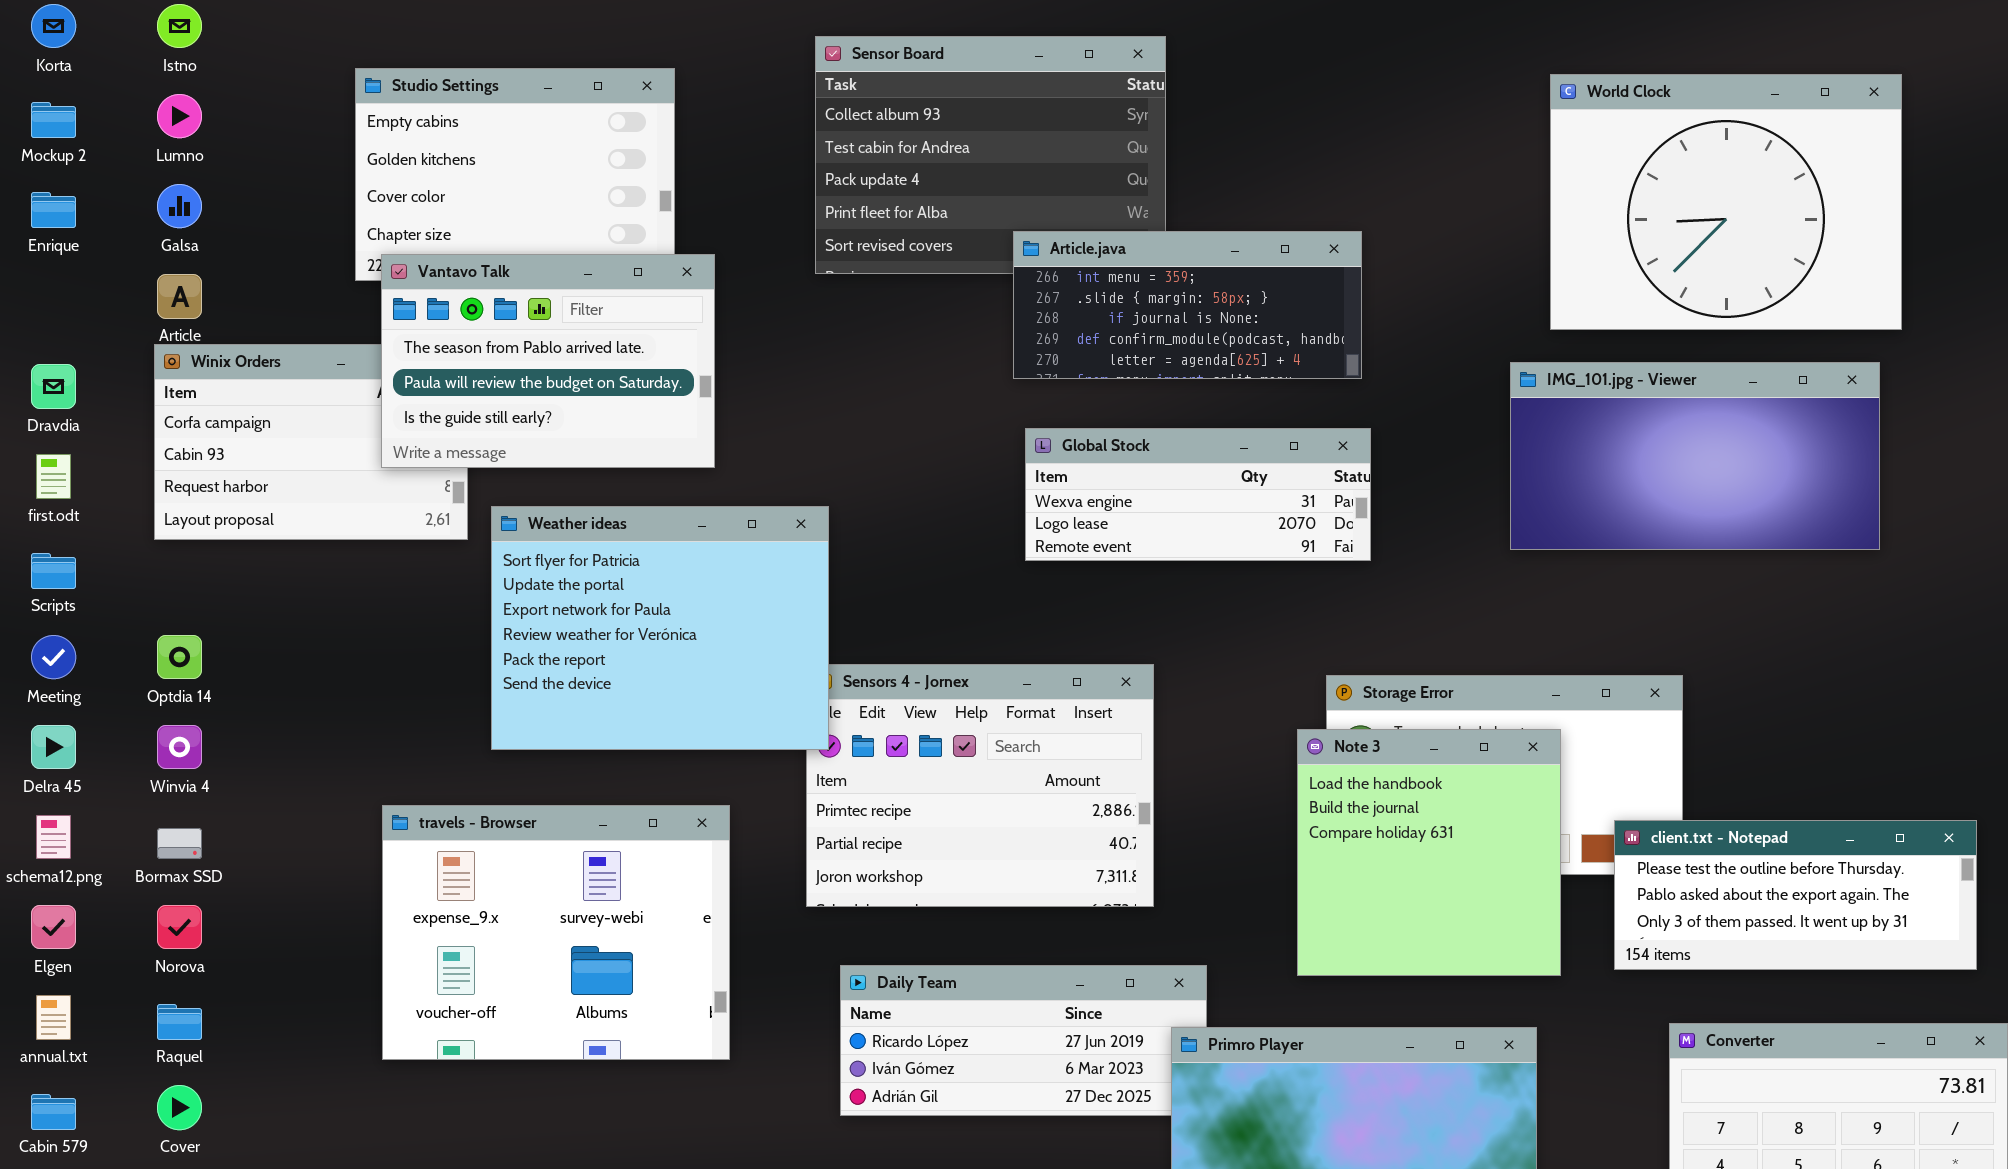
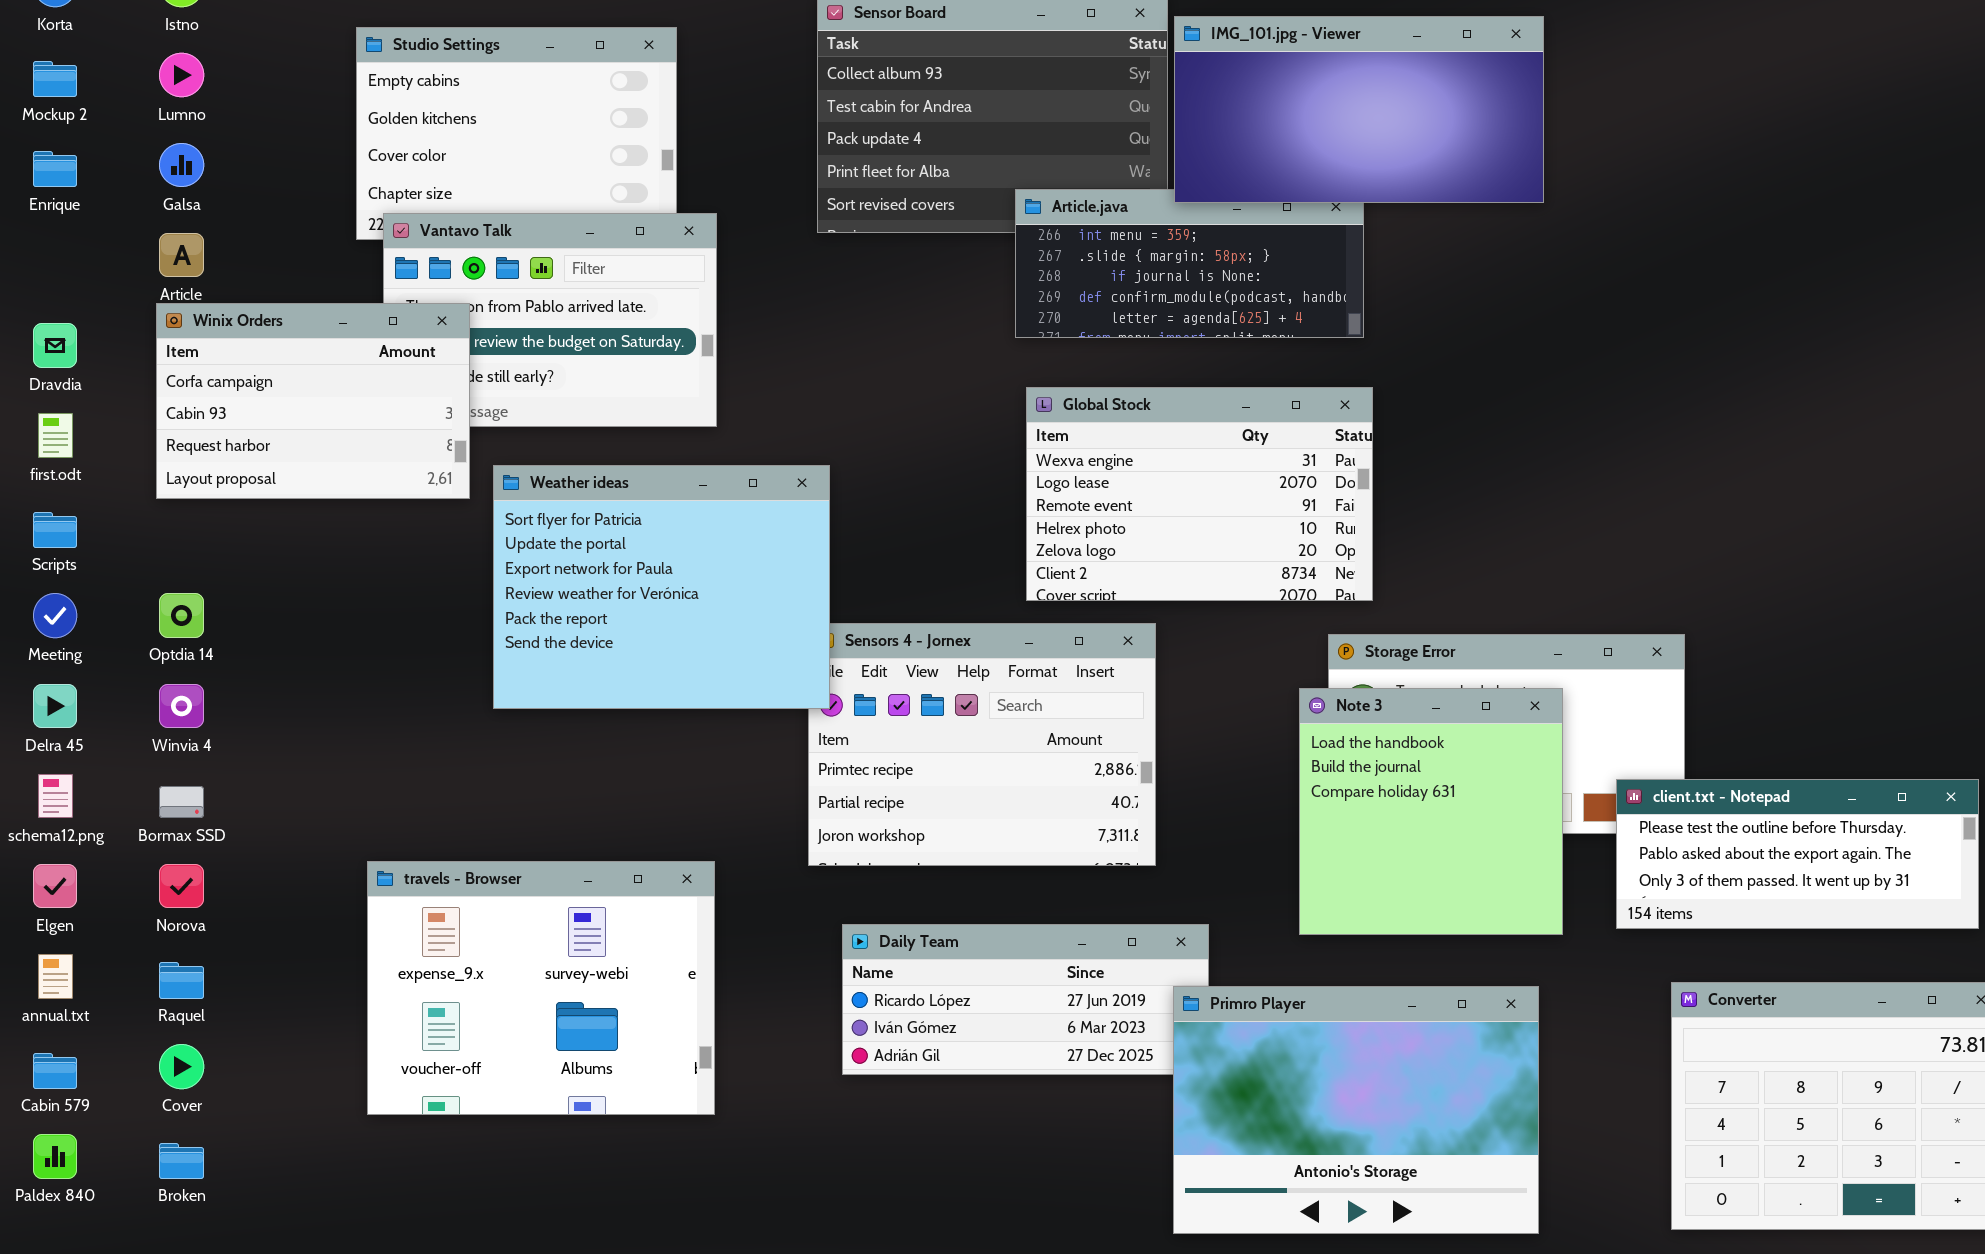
World Clock: [1550,74,1902,330] -> none, closed
Winix Orders: [154,344,468,540] -> [156,303,470,499], raised
IMG_101.jpg - Viewer: [1510,362,1880,550] -> [1174,16,1544,203], moved
Global Stock: [1025,428,1371,561] -> [1026,387,1373,601], resized
travels - Browser: [382,805,730,1060] -> [367,861,715,1115], moved

